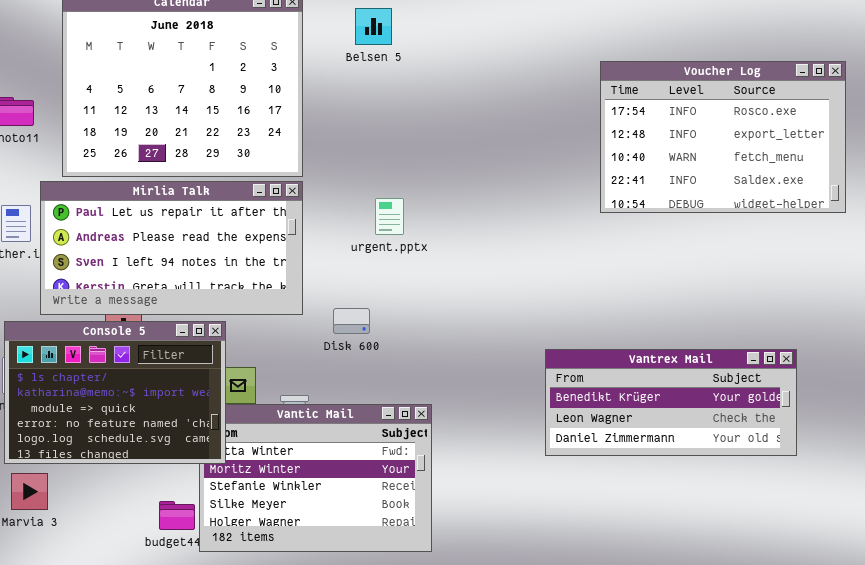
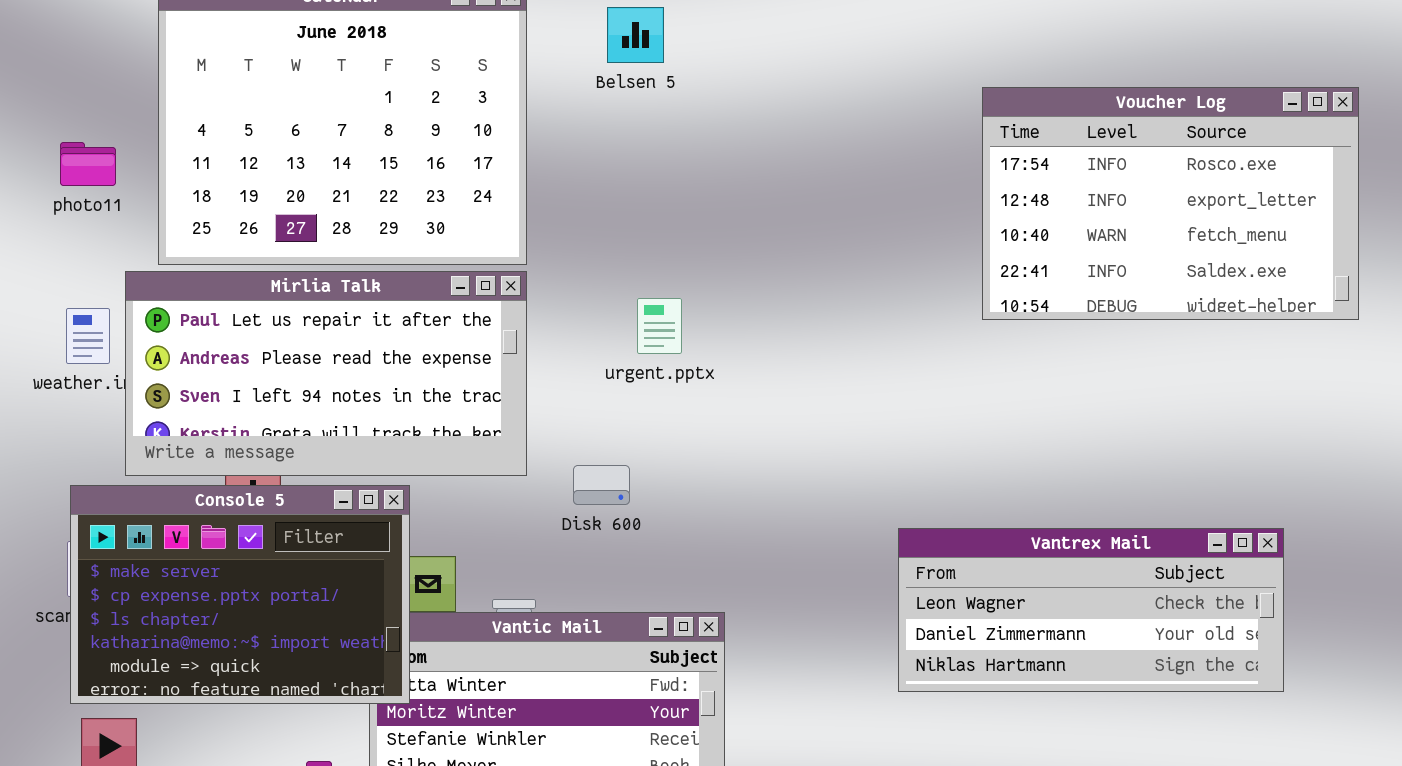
Console 5: [4,321,226,464] -> [70,485,410,704], scrolled up 2 rows
Vantrex Mail: [545,349,797,456] -> [898,528,1284,692], scrolled down 1 row

